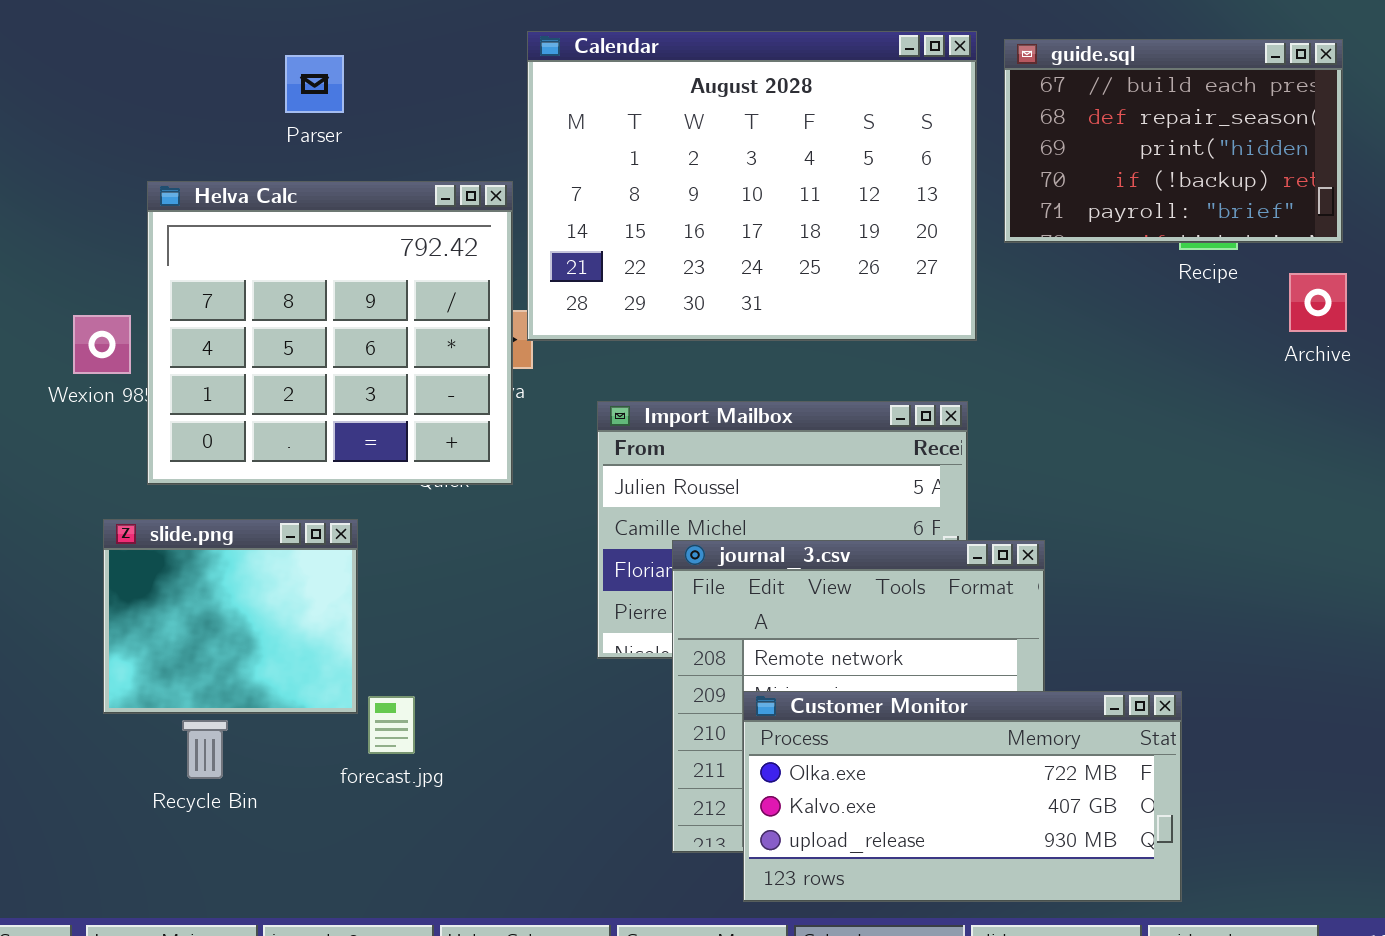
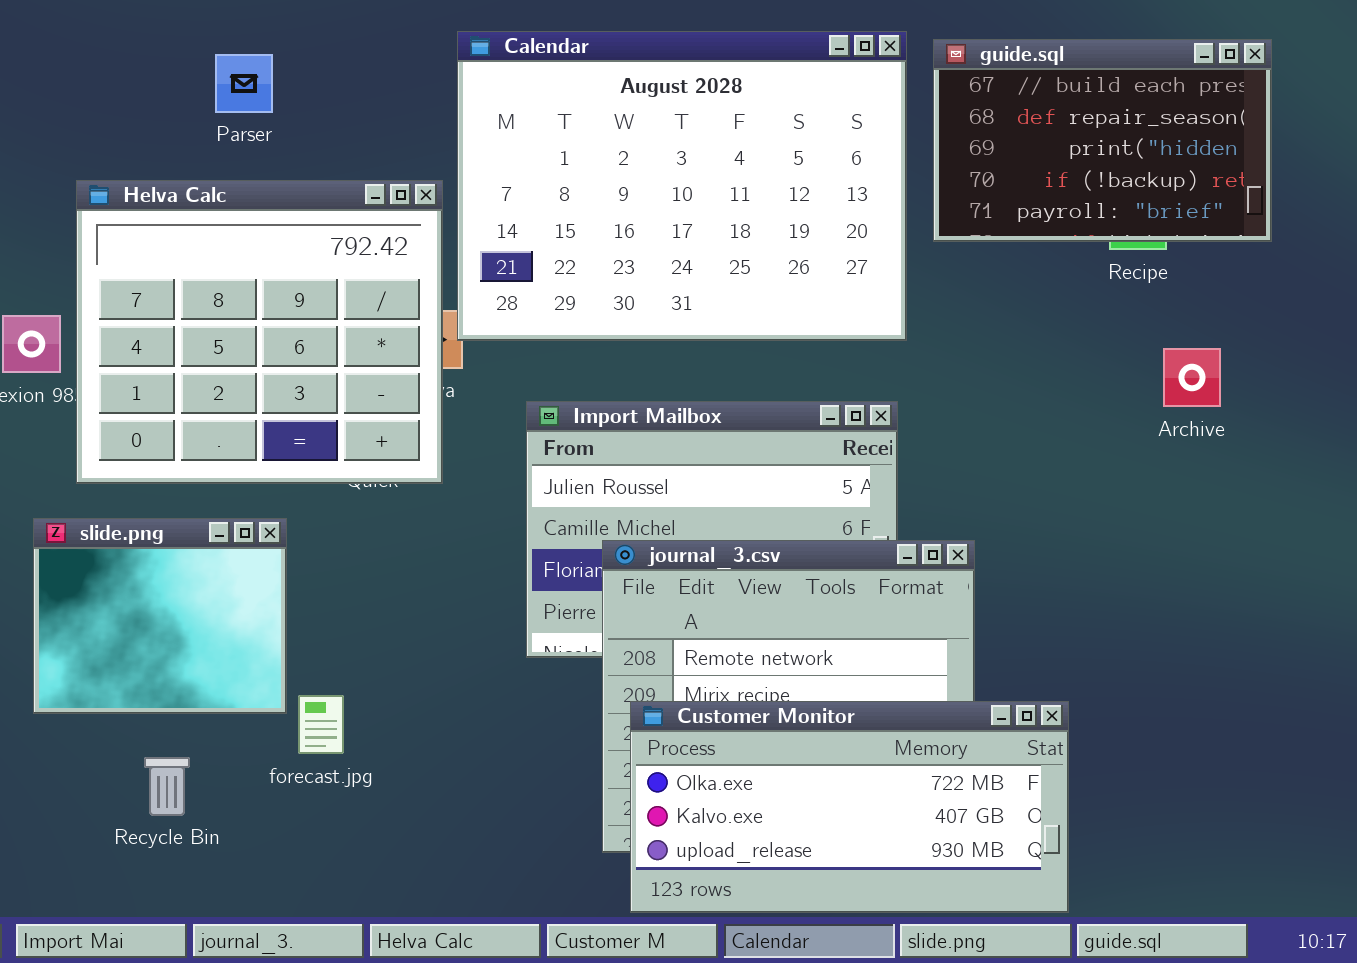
Archive: [1289,273,1347,332] -> [1163,348,1221,407], moved
Customer Monitor: [743,691,1182,902] -> [630,701,1069,913], moved
Recycle Bin: [182,720,228,779] -> [144,757,190,816], moved

